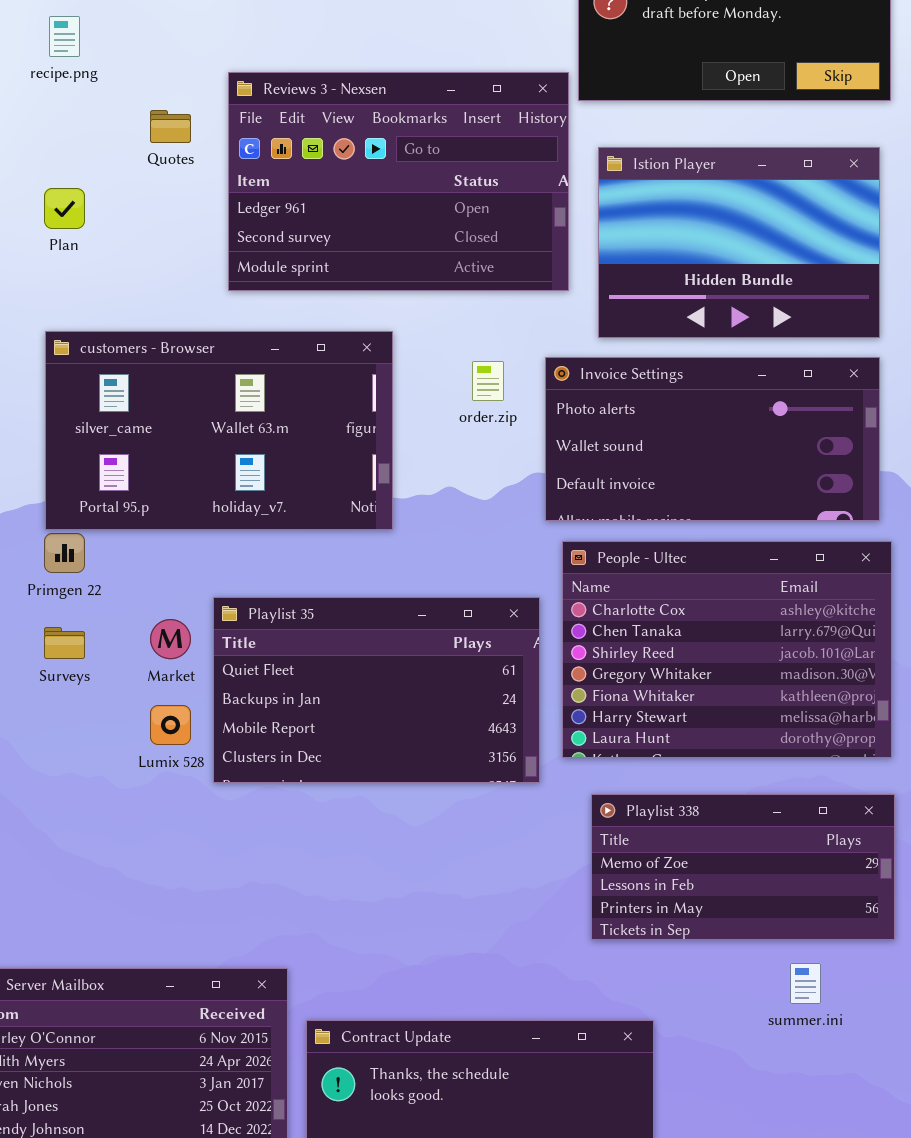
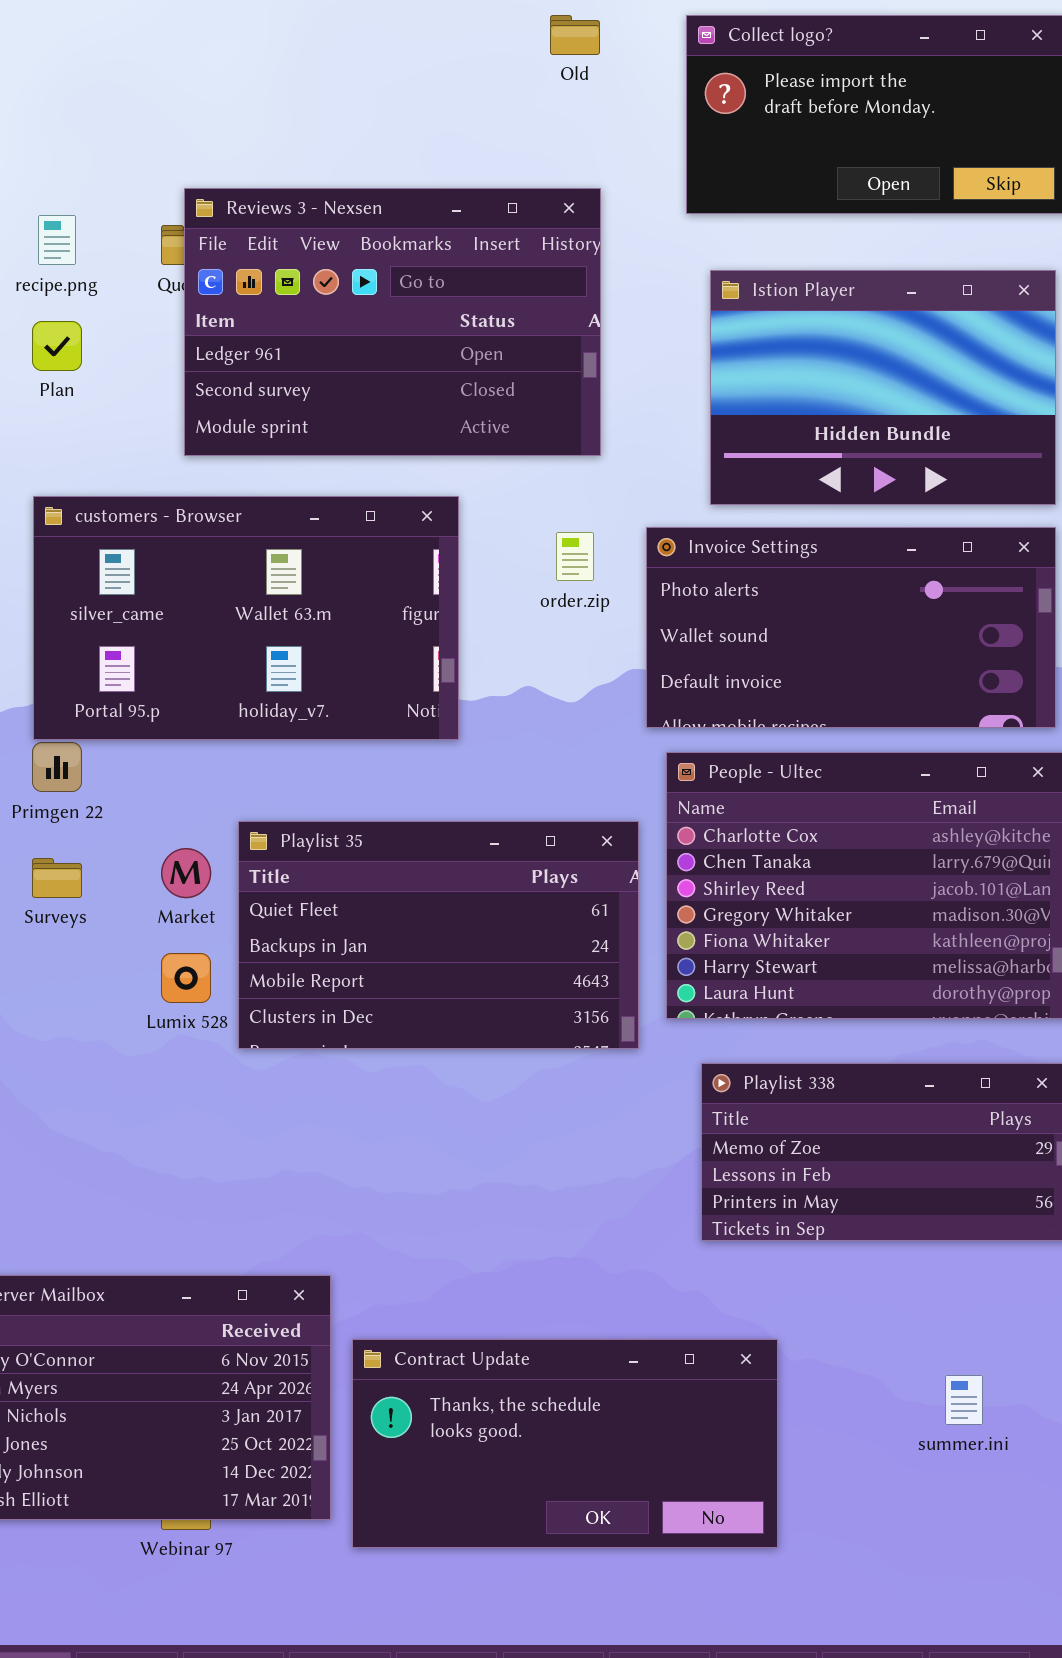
recipe.png: [49,16,80,57] -> [38,215,76,265], moved
Reviews 3 - Nexsen: [228,72,569,291] -> [184,188,601,456], moved
summer.ini: [790,963,821,1004] -> [945,1375,983,1425], moved

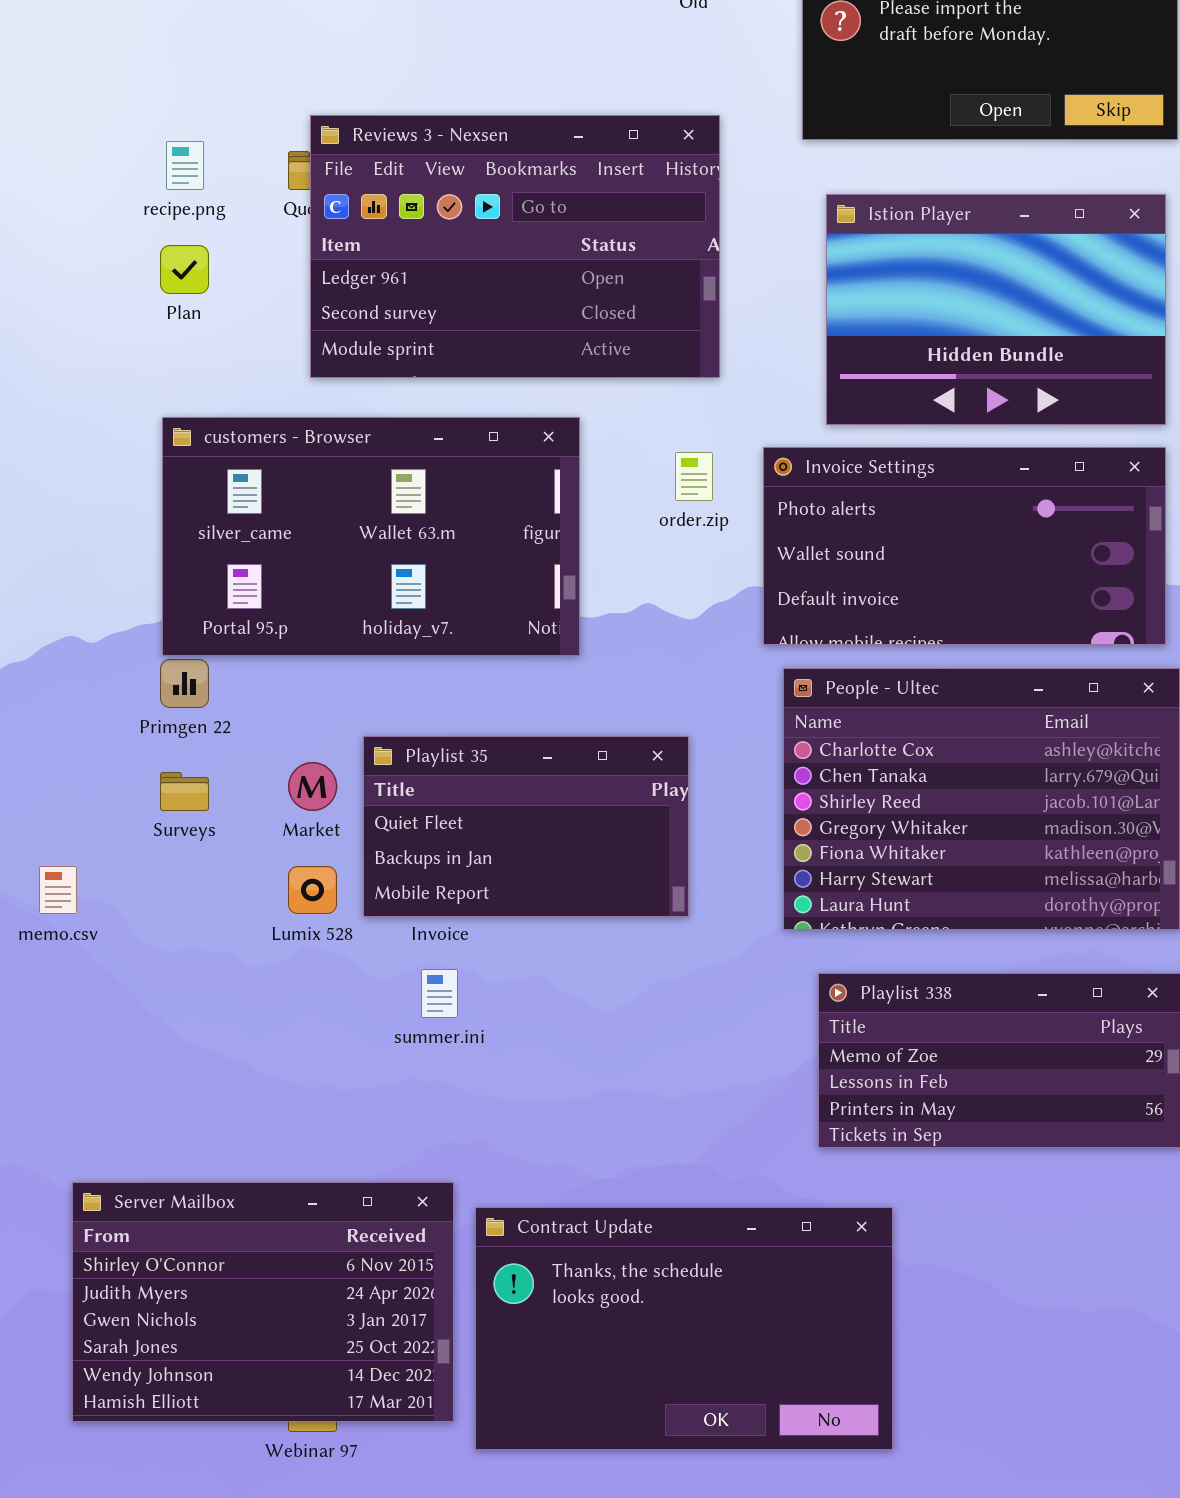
Playlist 35: [238,821,639,1049] -> [363,736,689,917], resized
Contract Update: [352,1339,778,1548] -> [475,1207,893,1450], resized
summer.ini: [945,1375,983,1425] -> [421,969,458,1018], moved

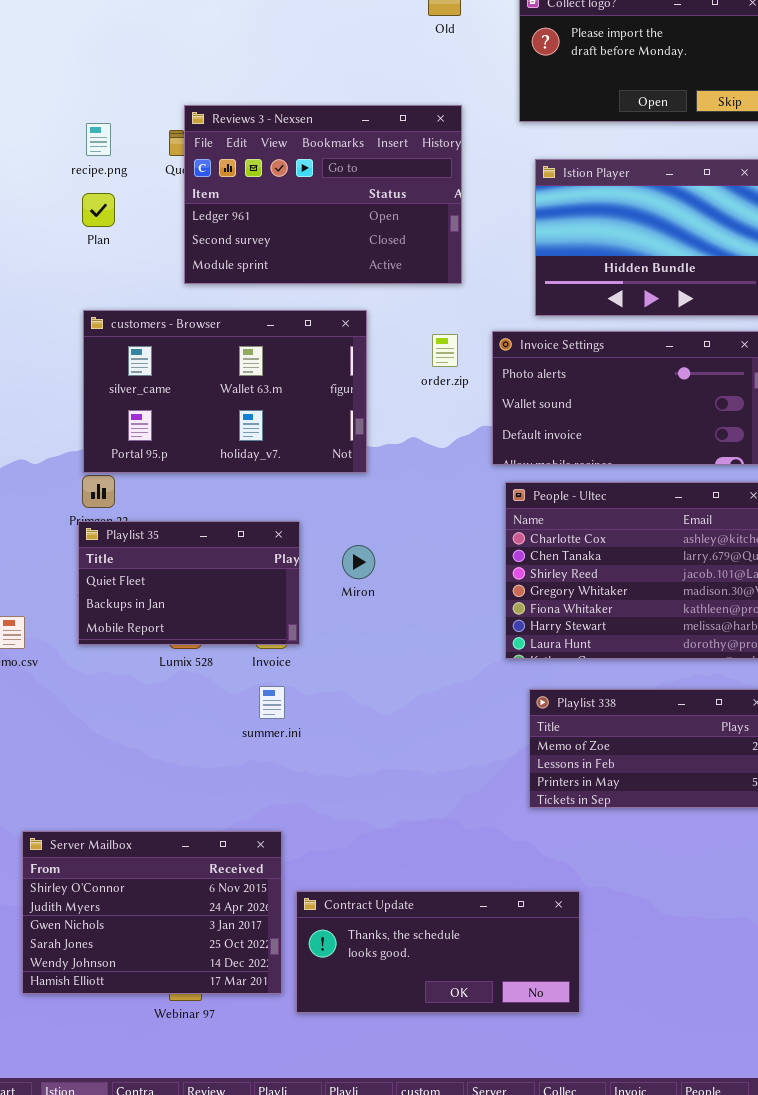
Playlist 35: [363,736,689,917] -> [78,521,300,645], moved
Contract Update: [475,1207,893,1450] -> [296,891,580,1013], resized

